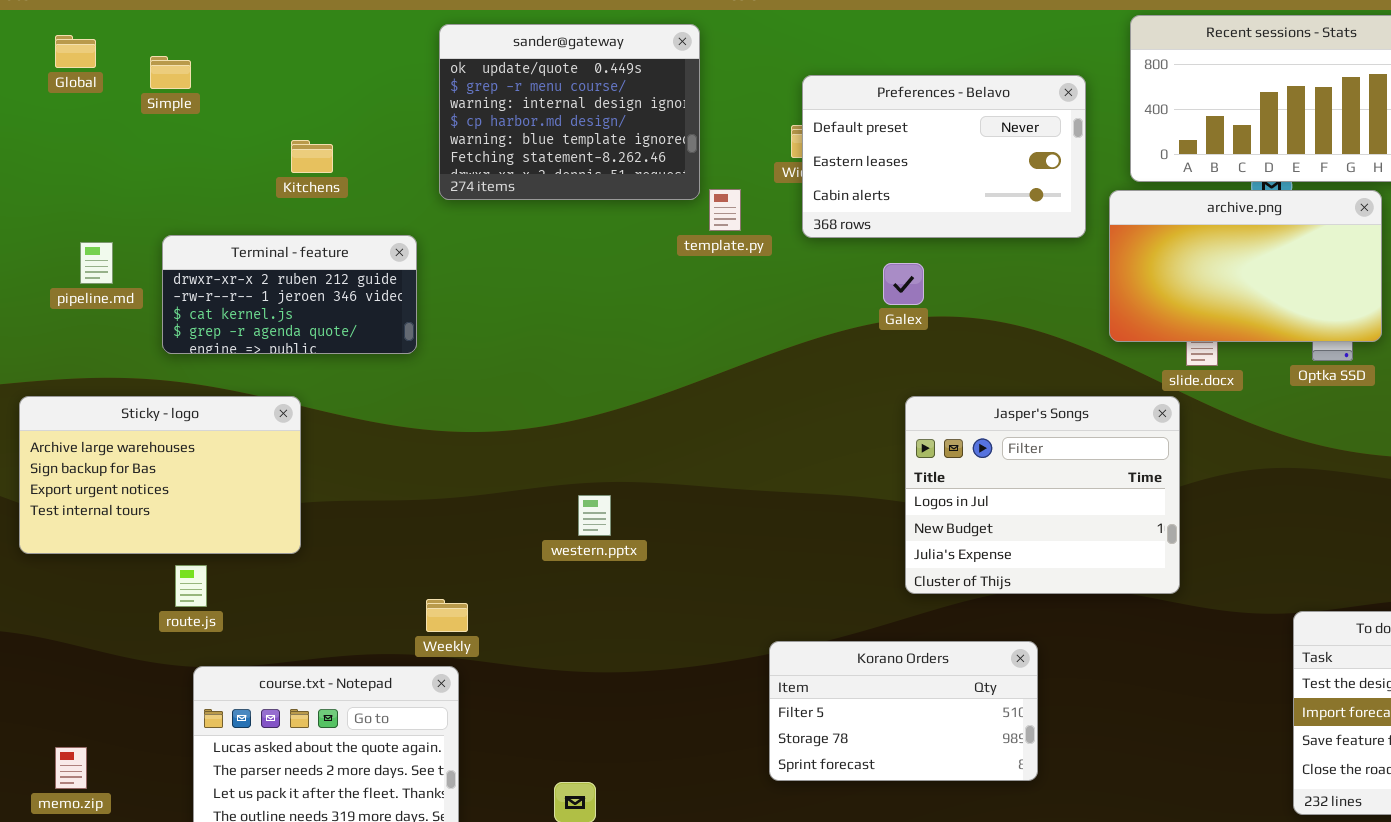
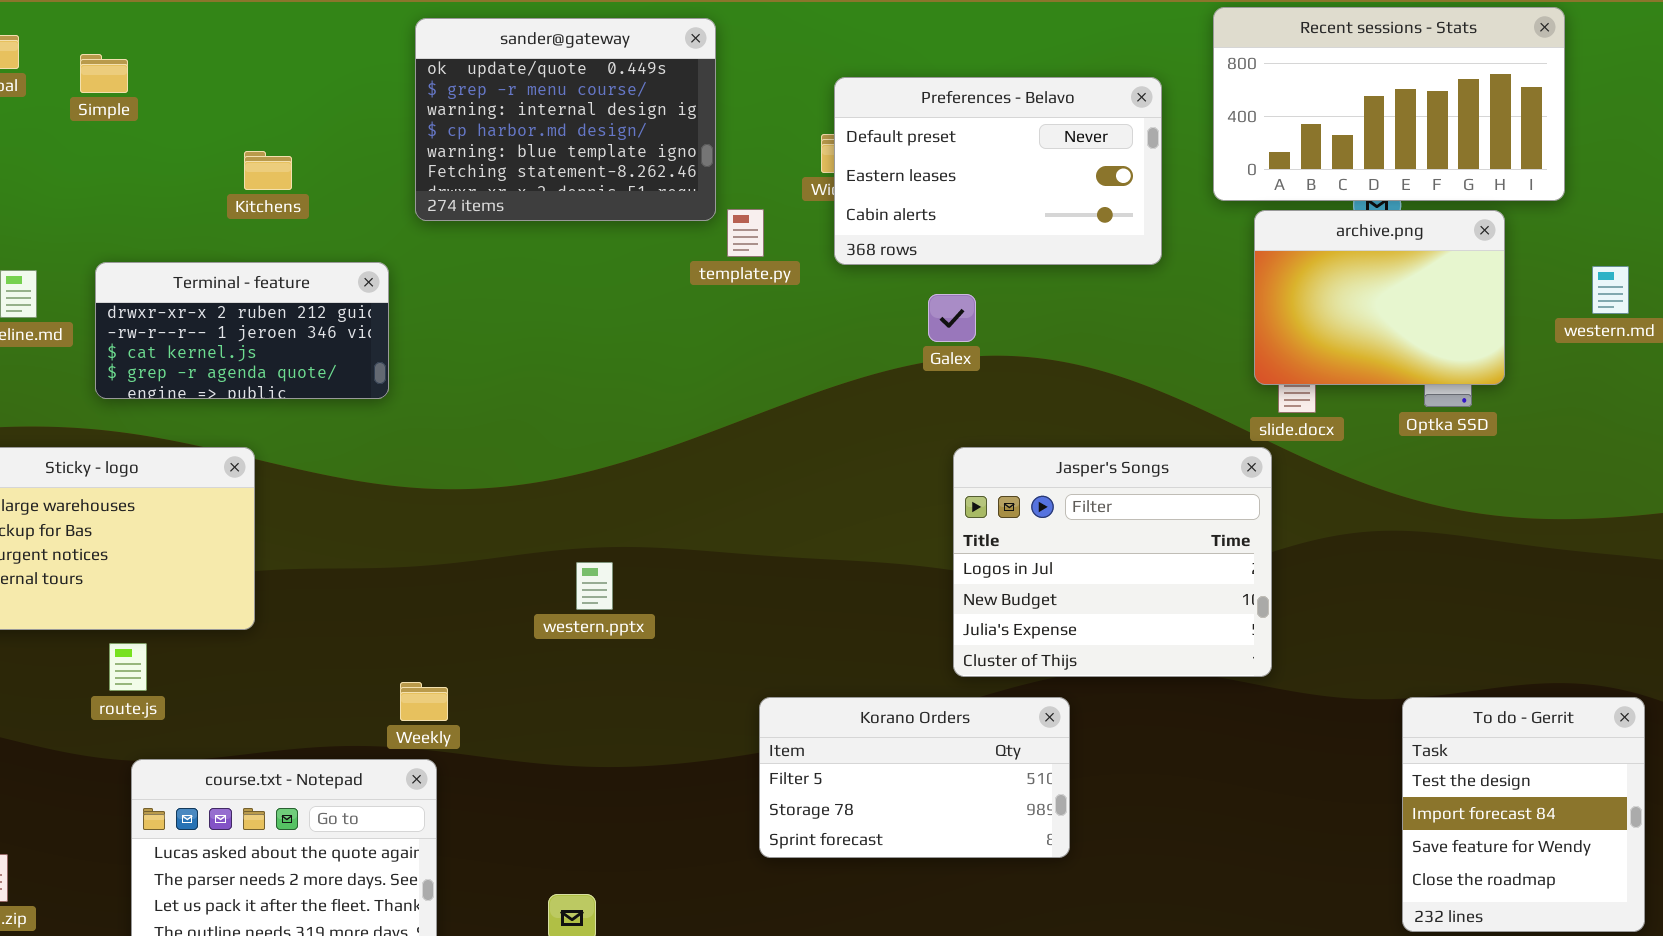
archive.png: [1109,190,1382,342] -> [1254,210,1505,385], resized
Korano Orders: [769,641,1038,781] -> [759,697,1070,858], moved

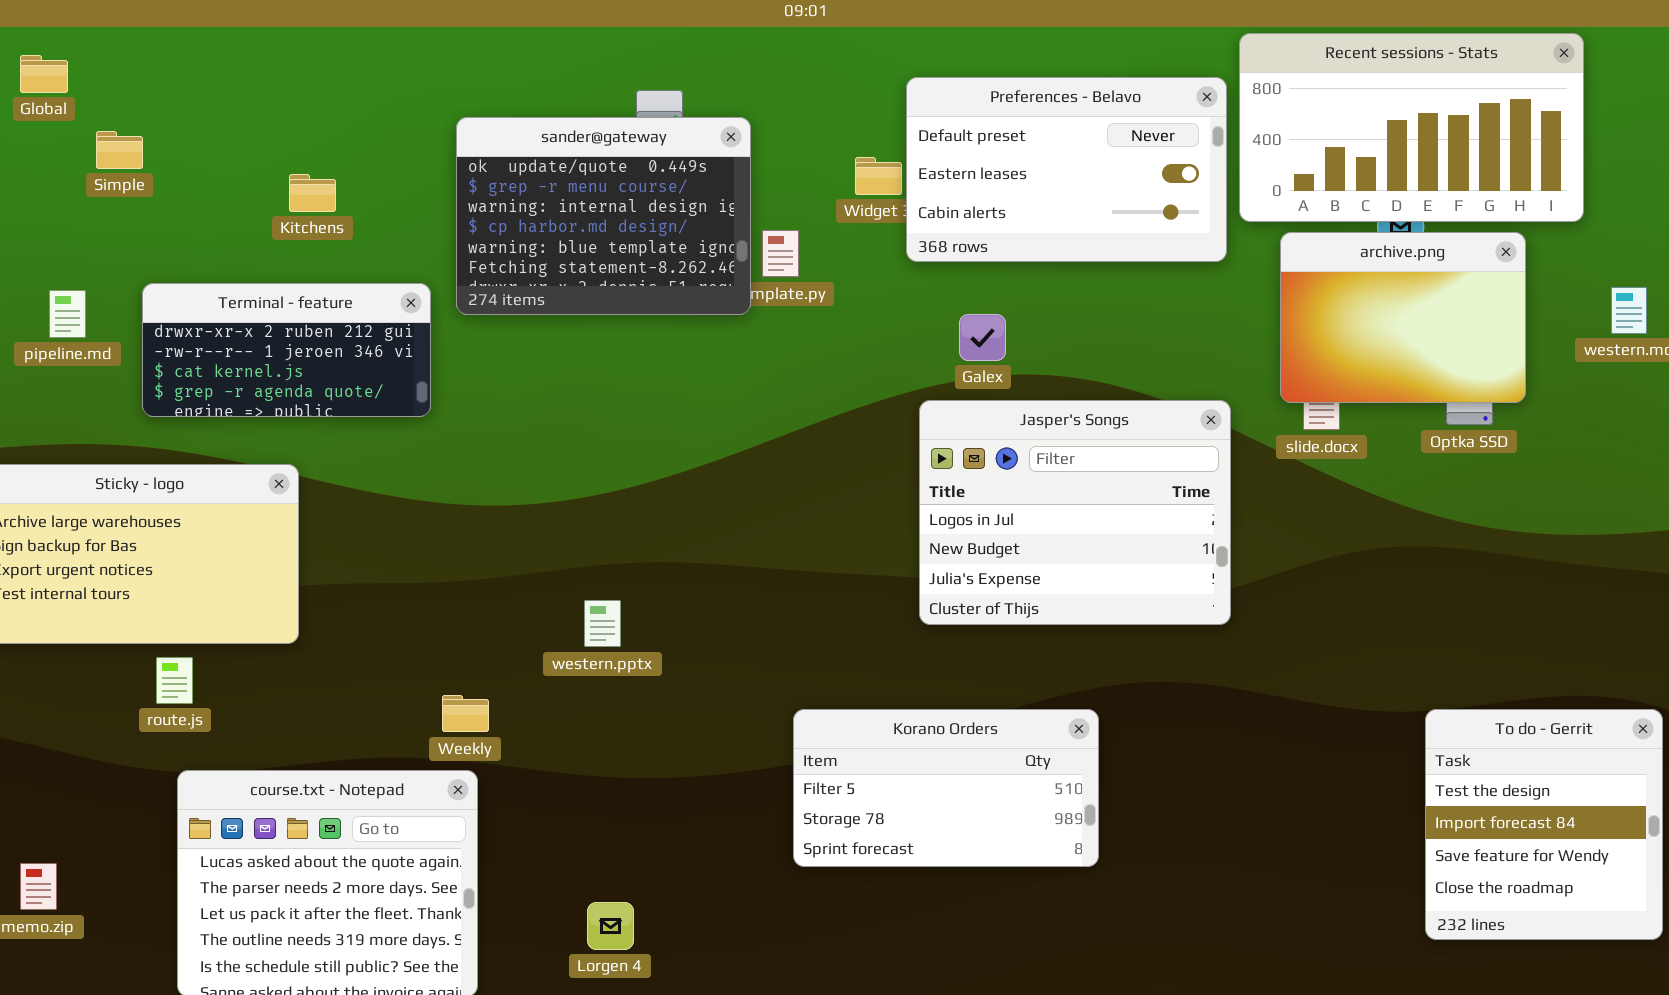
sander@gateway: [415,18,716,221] -> [456,117,751,315], moved
Simple: [80,54,128,93] -> [96,131,143,169], moved
Preferences - Belavo: [834,77,1162,265] -> [906,77,1227,262], moved
Jasper's Songs: [953,447,1272,677] -> [919,400,1231,625], moved
western.pptx: [576,562,613,610] -> [584,600,621,647], moved

